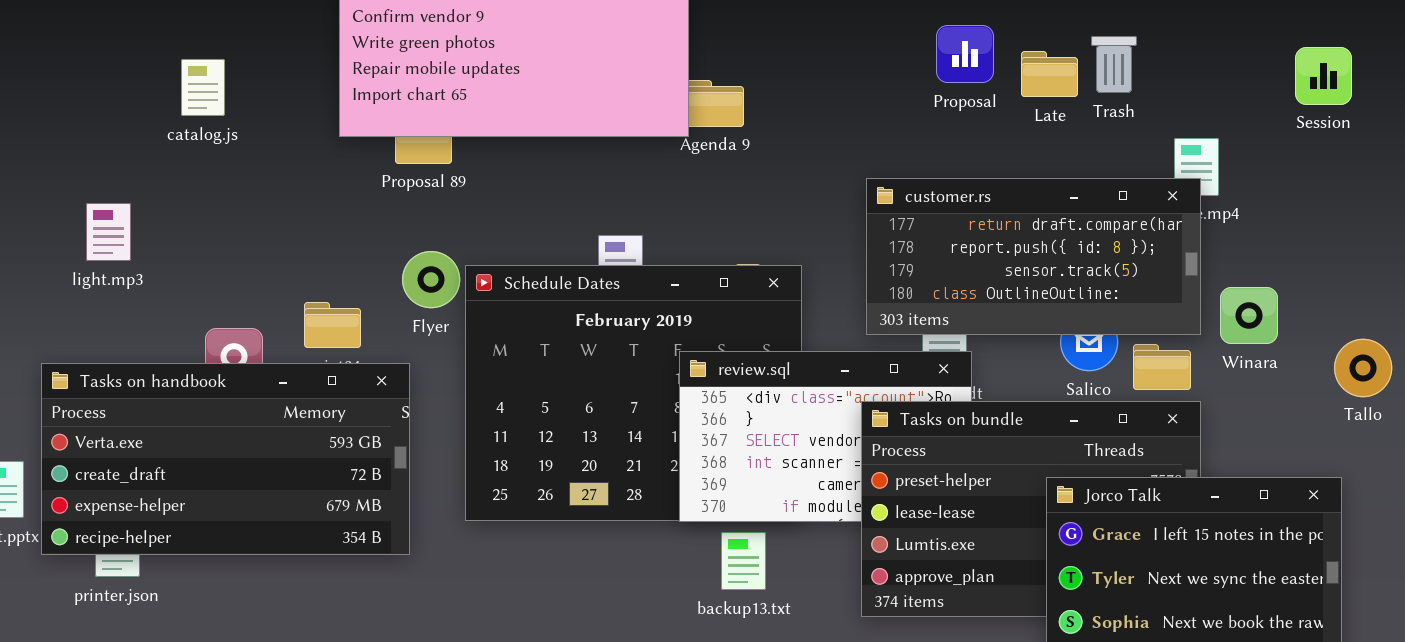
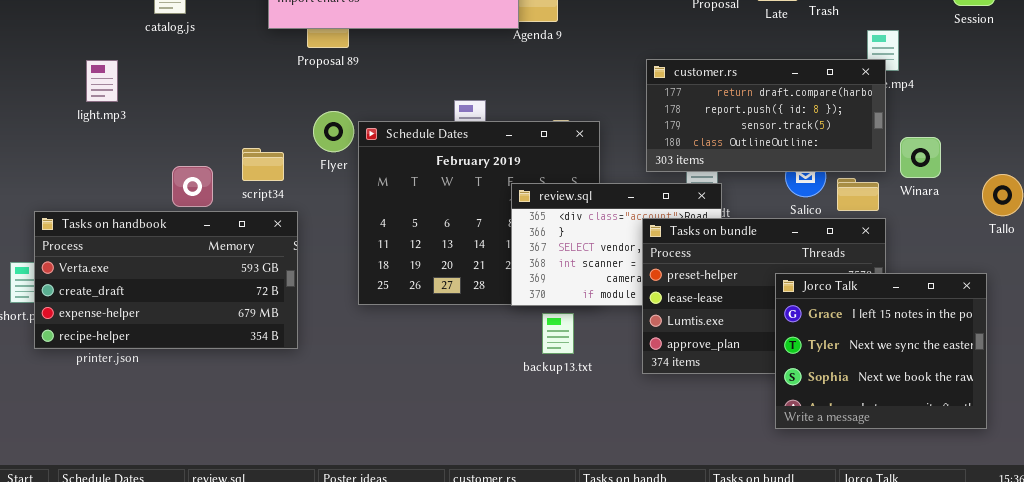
light.mp3: [86,203,131,261] -> [86,60,118,102], moved
Tasks on handbook: [41,363,410,555] -> [34,211,298,349], moved

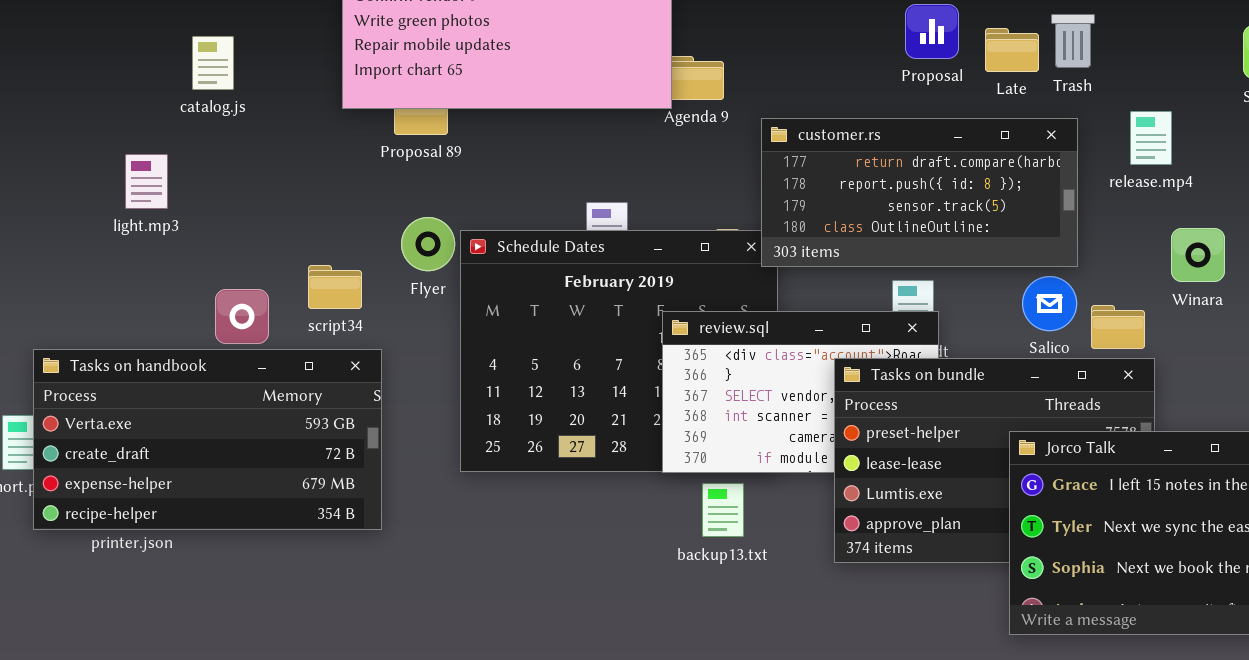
customer.rs: [646,59,886,172] -> [761,118,1078,267], moved
light.mp3: [86,60,118,102] -> [125,154,168,209], moved
Winara: [900,137,941,178] -> [1171,228,1225,282], moved

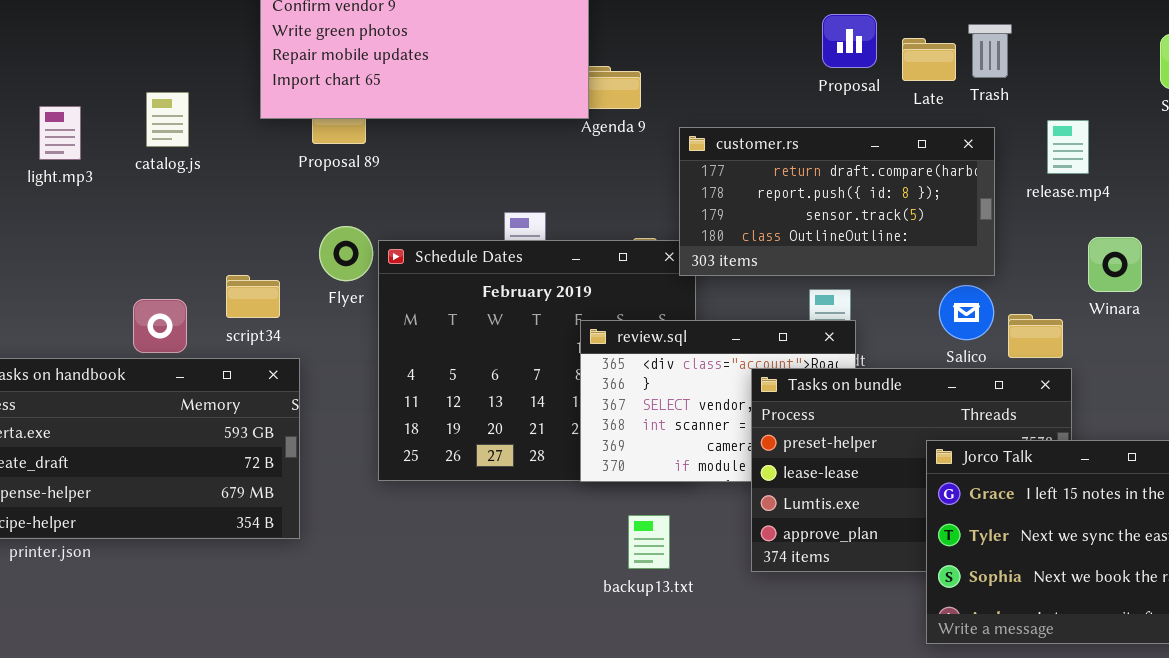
catalog.js: [192,36,234,90] -> [146,92,189,147], moved
light.mp3: [125,154,168,209] -> [39,106,81,160], moved
backup13.txt: [702,483,744,537] -> [628,515,670,569], moved

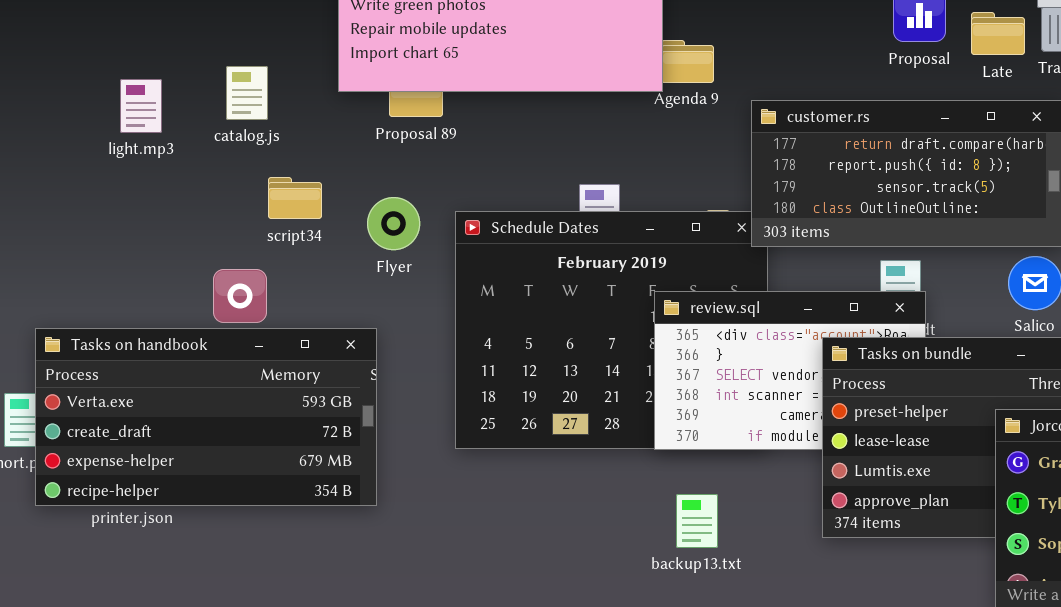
Flyer: [319,226,373,281] -> [367,197,420,250], moved
script34: [226,275,280,318] -> [268,177,322,219], moved
backup13.txt: [628,515,670,569] -> [676,494,718,548], moved

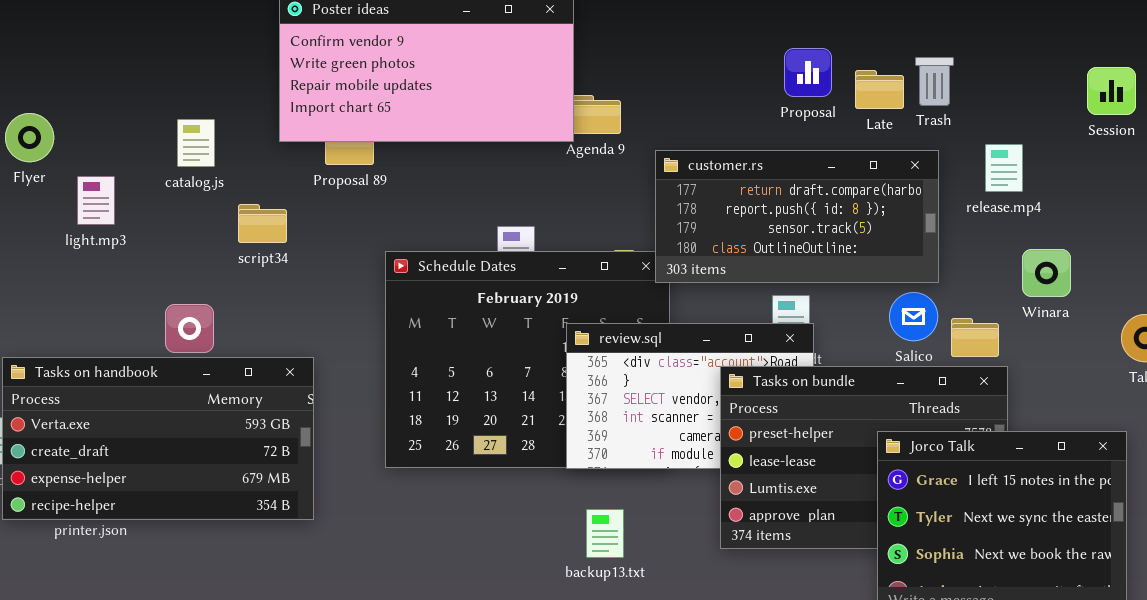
light.mp3: [120,79,162,133] -> [77,176,115,225], moved
script34: [268,177,322,219] -> [238,204,287,243], moved
Flyer: [367,197,420,250] -> [5,113,54,162], moved

